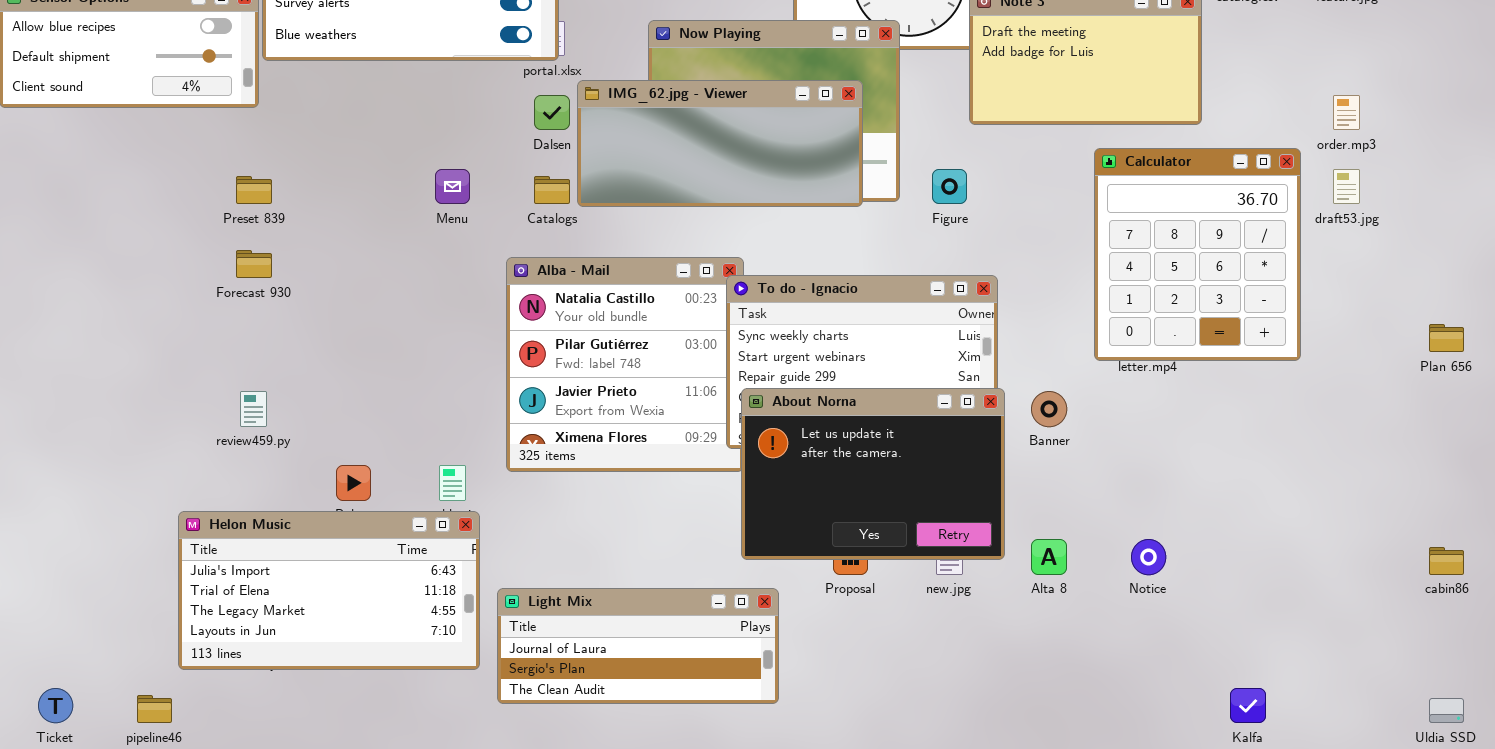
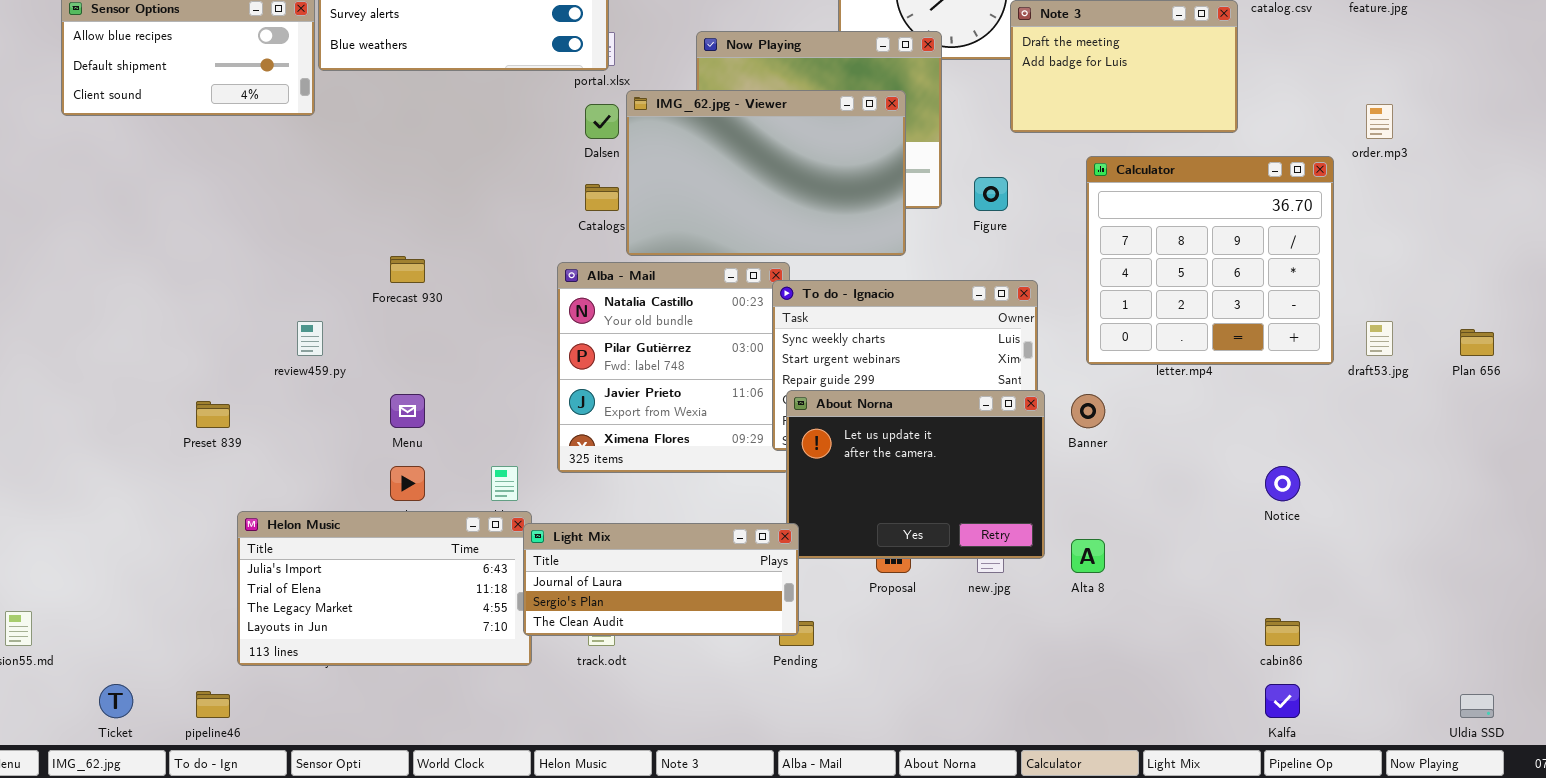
IMG_62.jpg - Viewer: [577,80,863,207] -> [626,90,906,256], resized
Calculator: [1094,148,1301,361] -> [1086,156,1334,365], resized
Menu: [435,169,470,204] -> [390,394,425,428], moved
draft53.jpg: [1333,169,1360,204] -> [1366,321,1393,356], moved
Preset 839: [236,176,272,204] -> [196,401,230,428], moved
Forecast 930: [236,250,272,278] -> [390,256,425,283], moved
review459.py: [240,391,267,427] -> [297,321,323,356], moved
Notice: [1131,539,1166,575] -> [1265,466,1300,501], moved
cabin86: [1429,547,1464,575] -> [1265,618,1300,646], moved
Light Mix: [497,588,779,704] -> [523,523,799,636], moved

